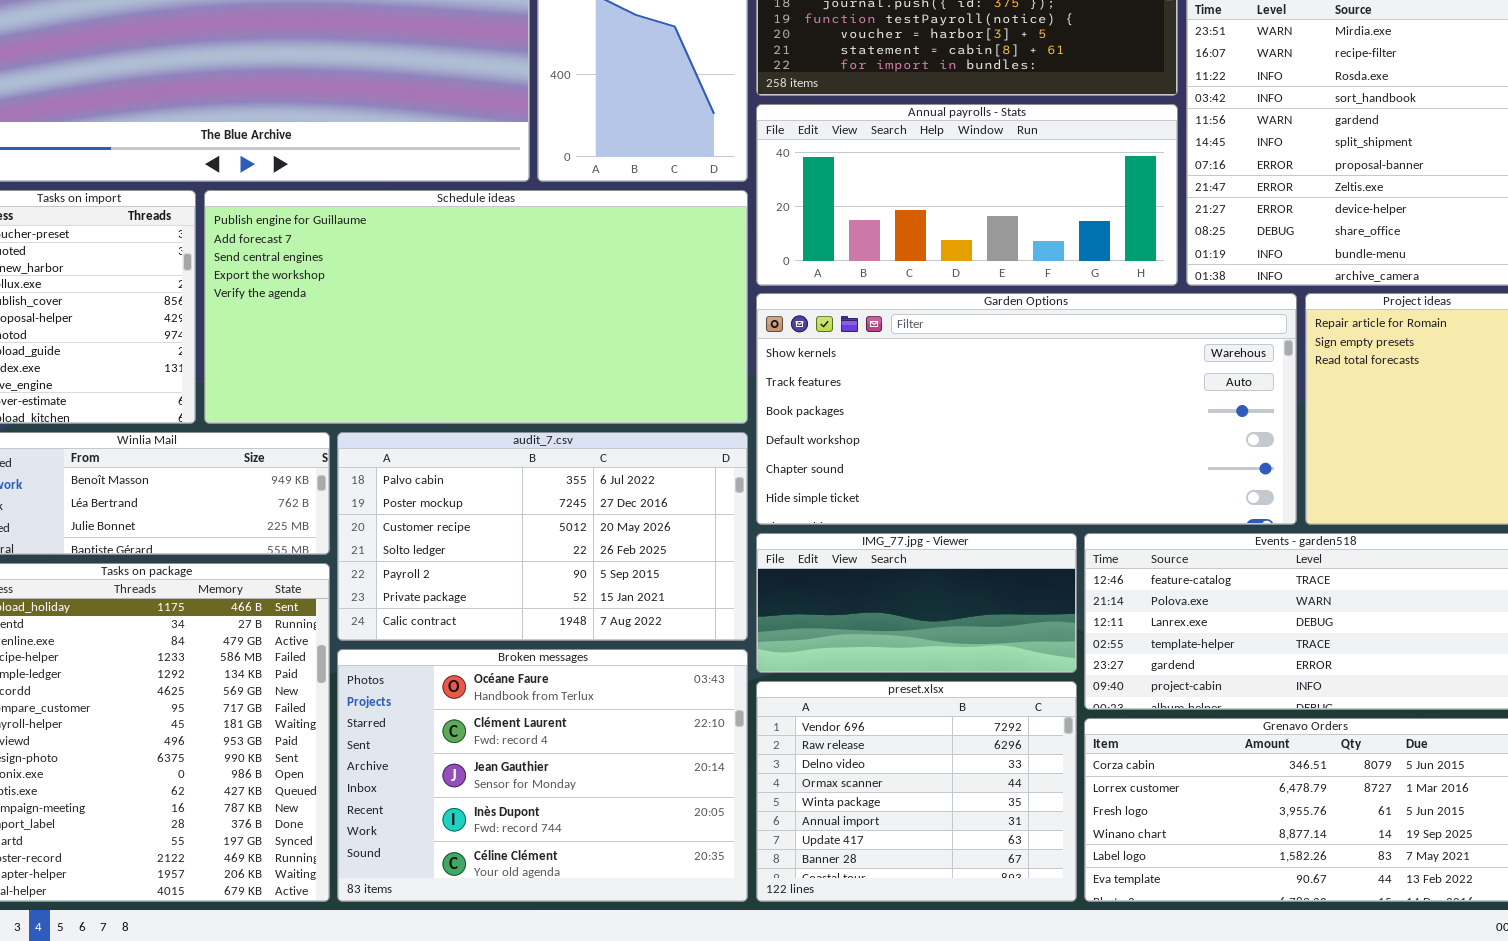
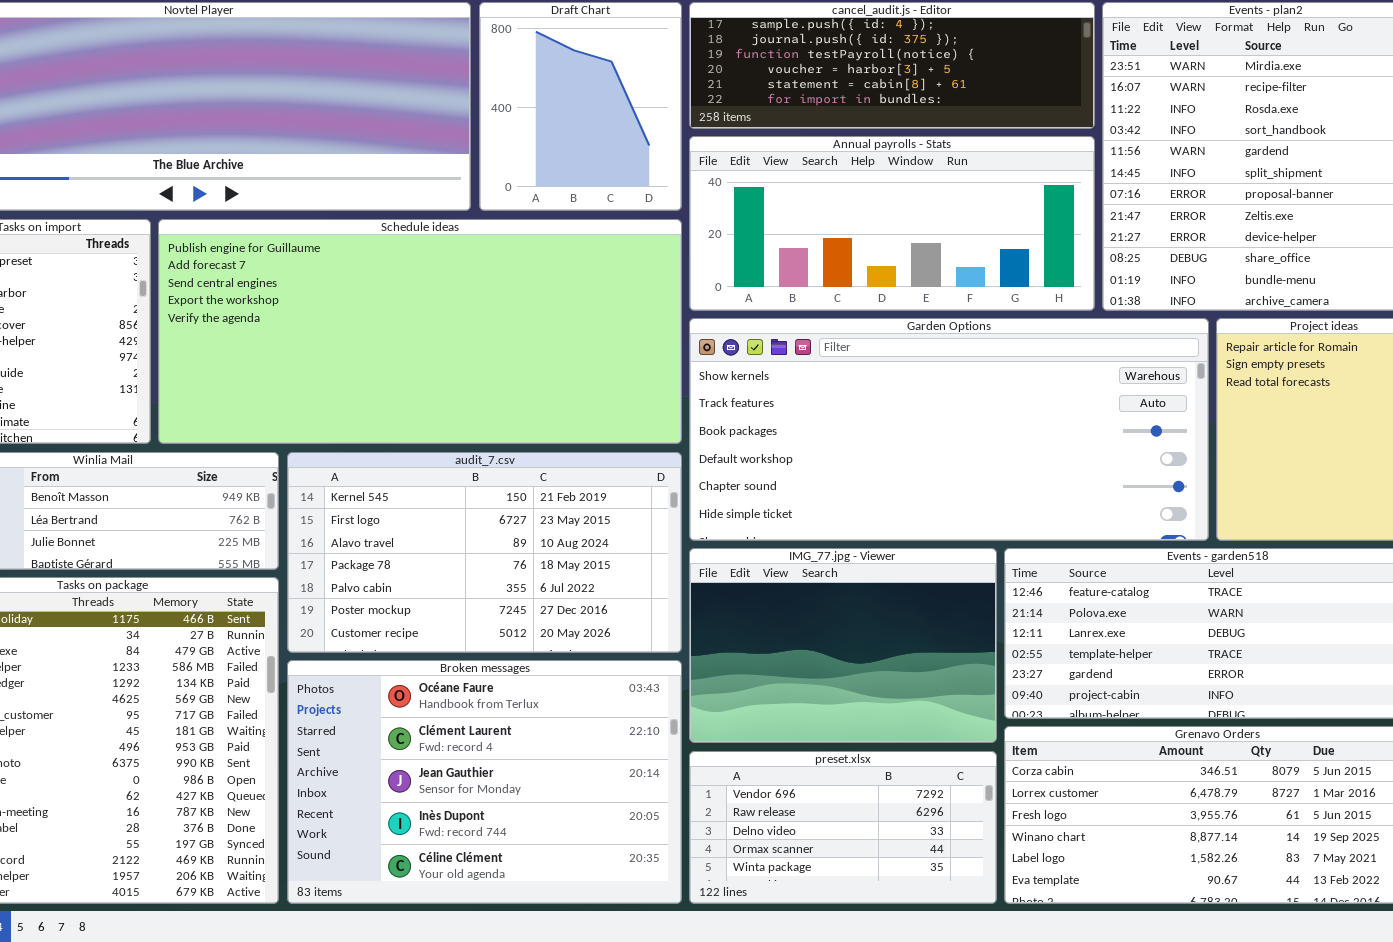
audit_7.csv: [337,432,748,641] -> [287,452,682,653], scrolled up 4 rows
IMG_77.jpg - Viewer: [756,533,1077,673] -> [689,548,997,743], resized
preset.xlsx: [756,681,1077,902] -> [689,751,997,904], resized

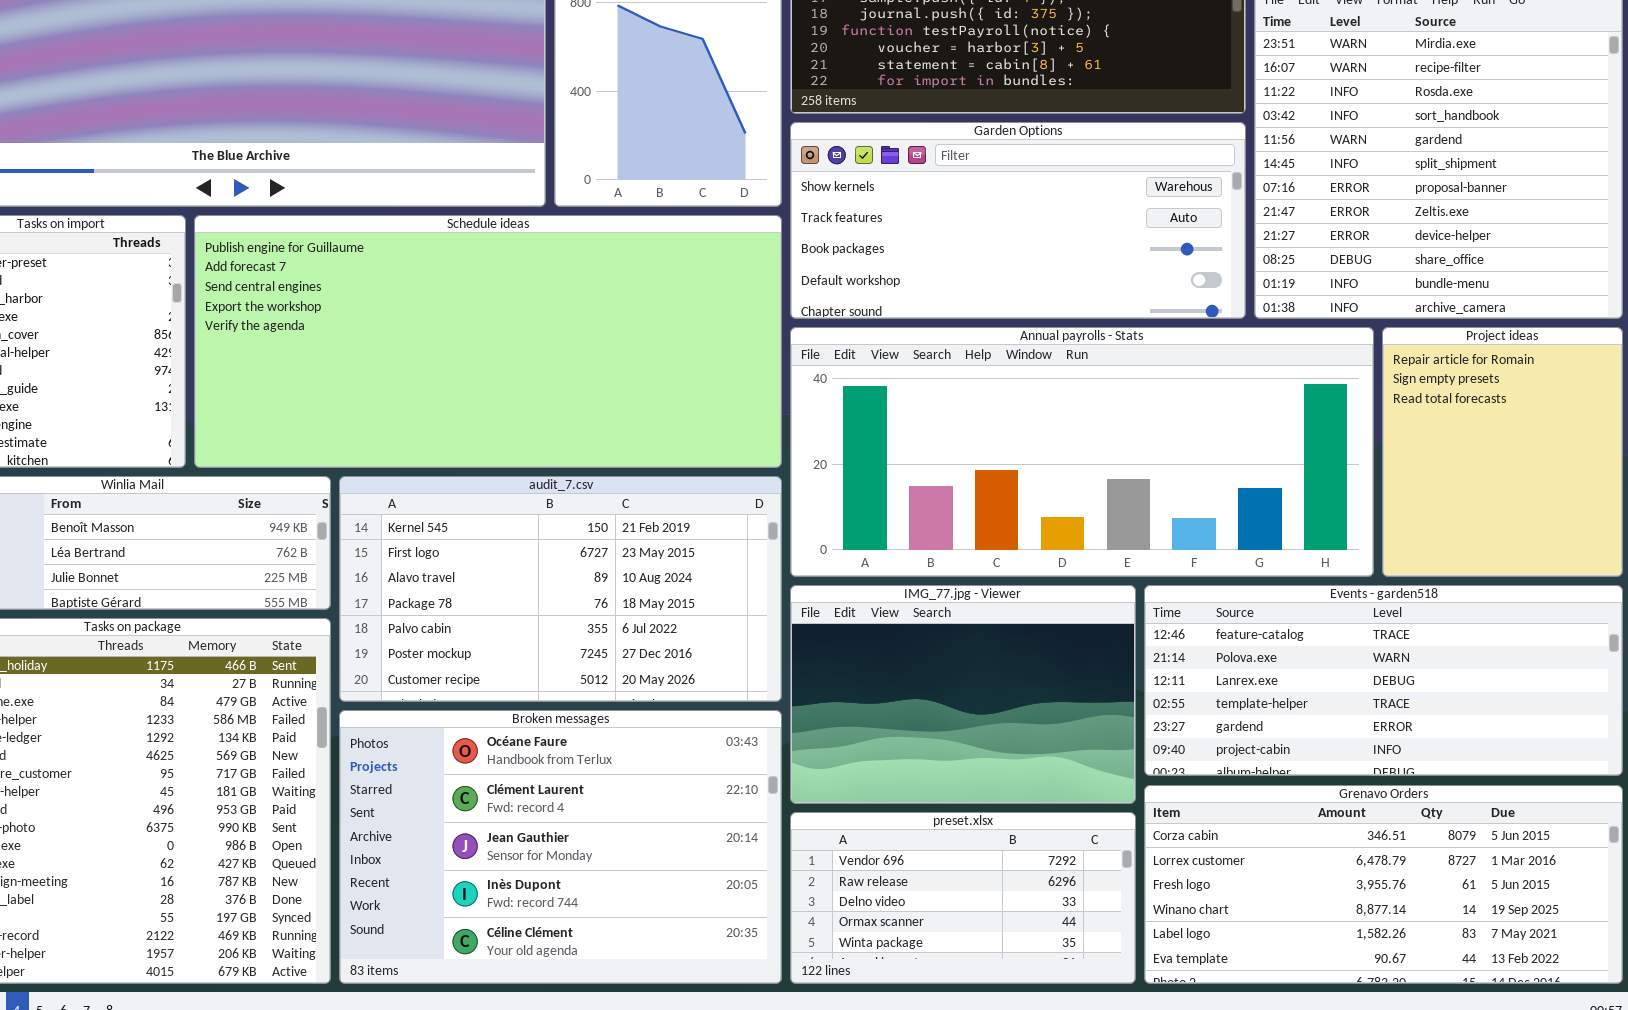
Annual payrolls - Stats: [689,136,1095,311] -> [790,327,1374,577], moved, resized
Garden Options: [689,318,1209,541] -> [790,122,1246,319], moved, resized

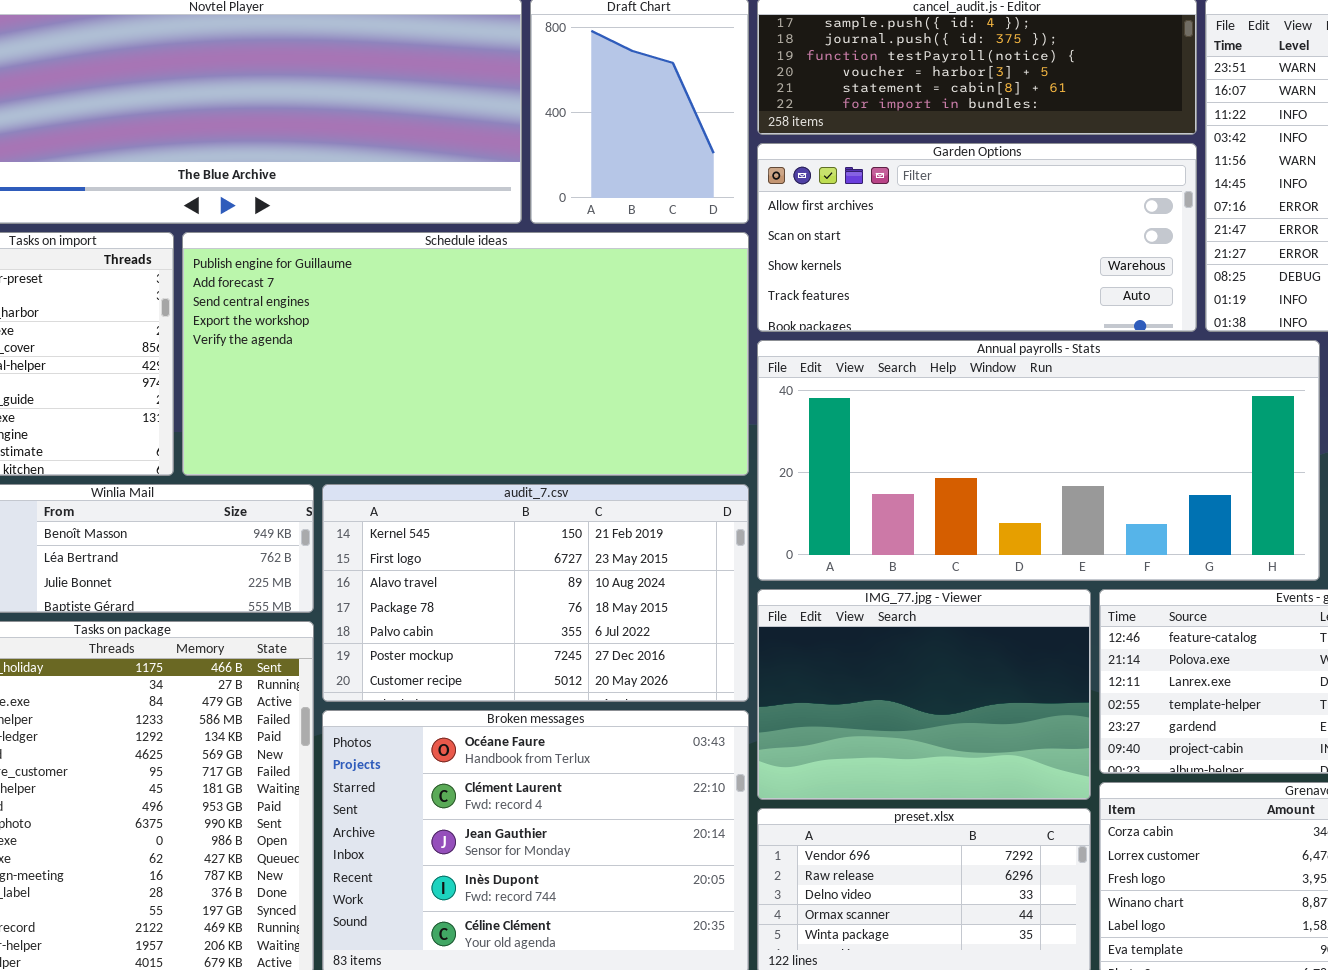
Garden Options: [790,122,1246,319] -> [757,143,1197,332], scrolled up 2 rows

